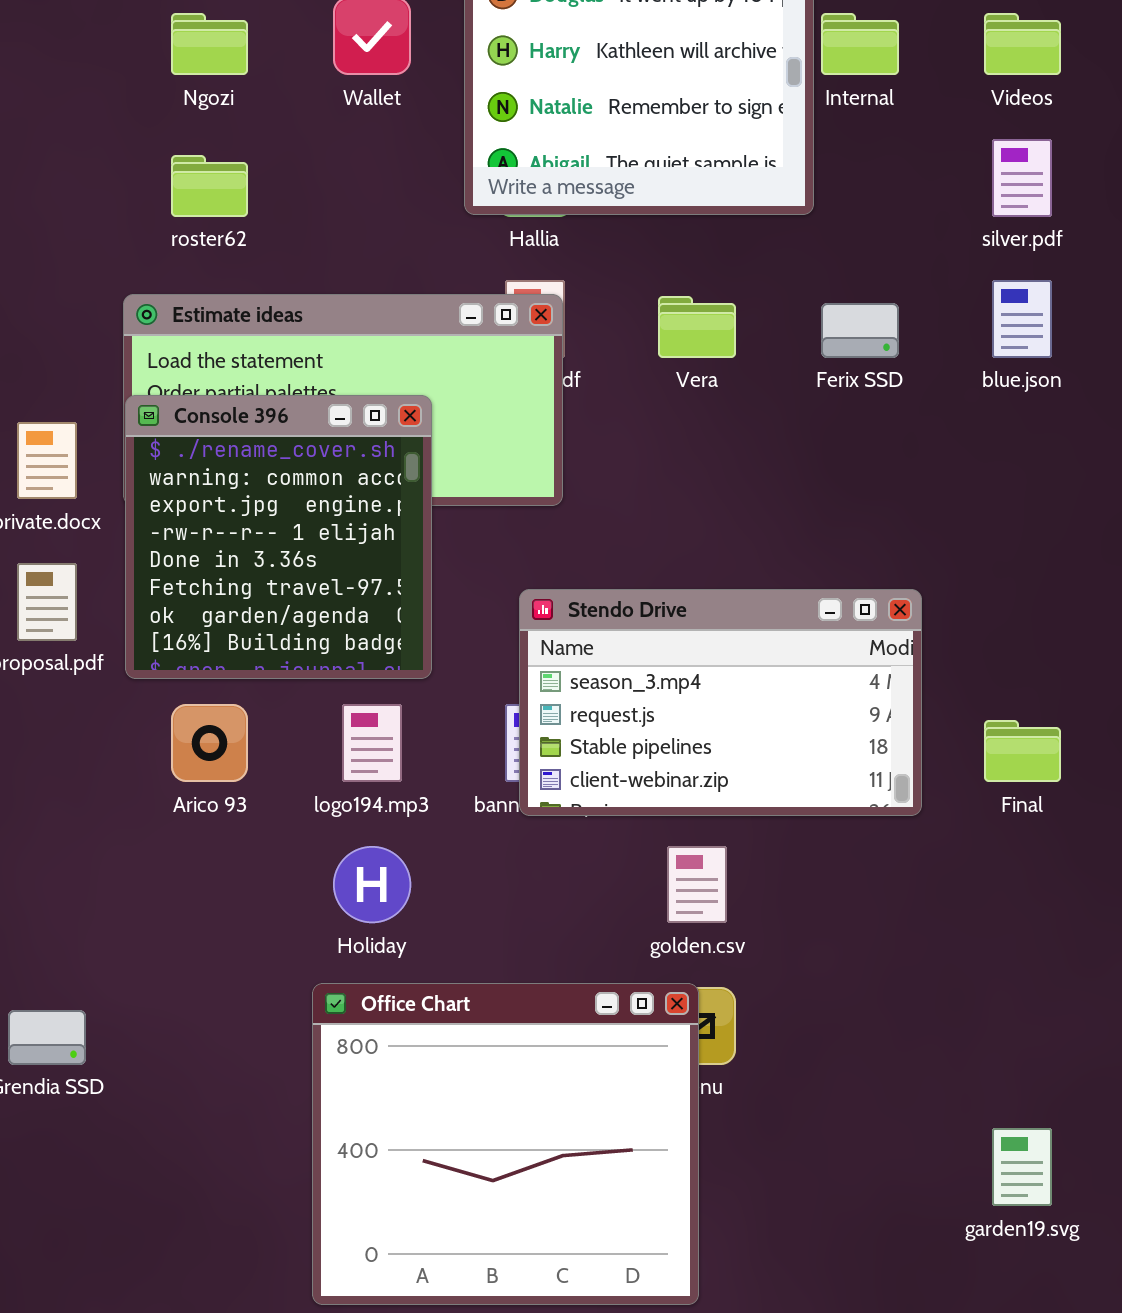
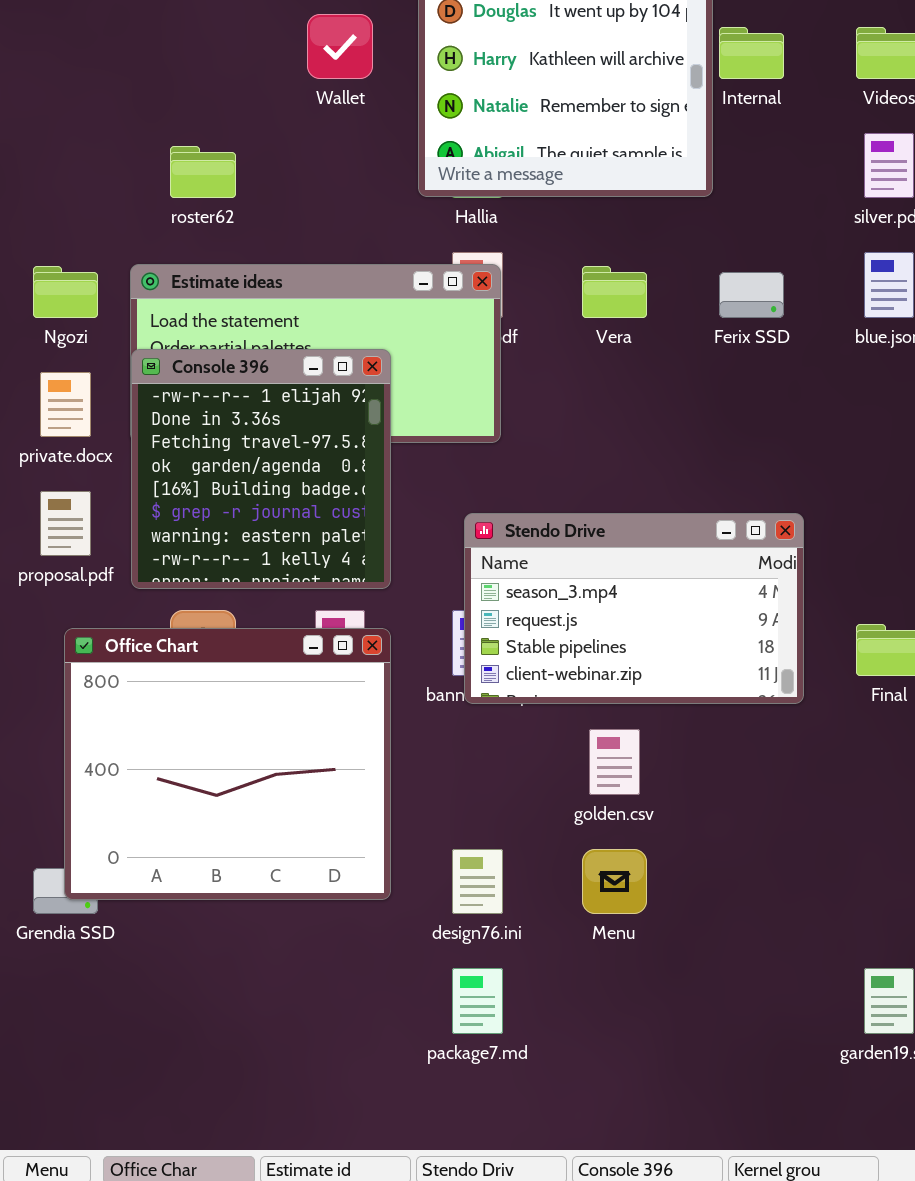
Ngozi: [171,13,248,75] -> [33,266,98,318], moved
Console 396: [125,395,432,679] -> [131,349,391,589], scrolled down 3 rows
Office Chart: [312,983,699,1305] -> [64,628,391,900], moved

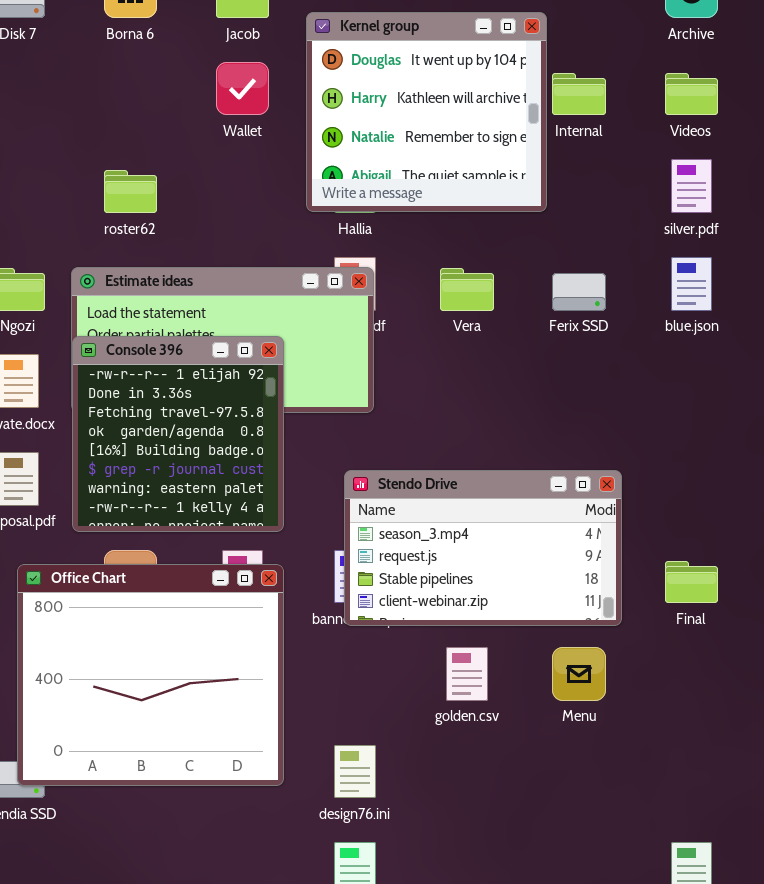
Menu: [582,849,647,914] -> [552,647,606,701], moved

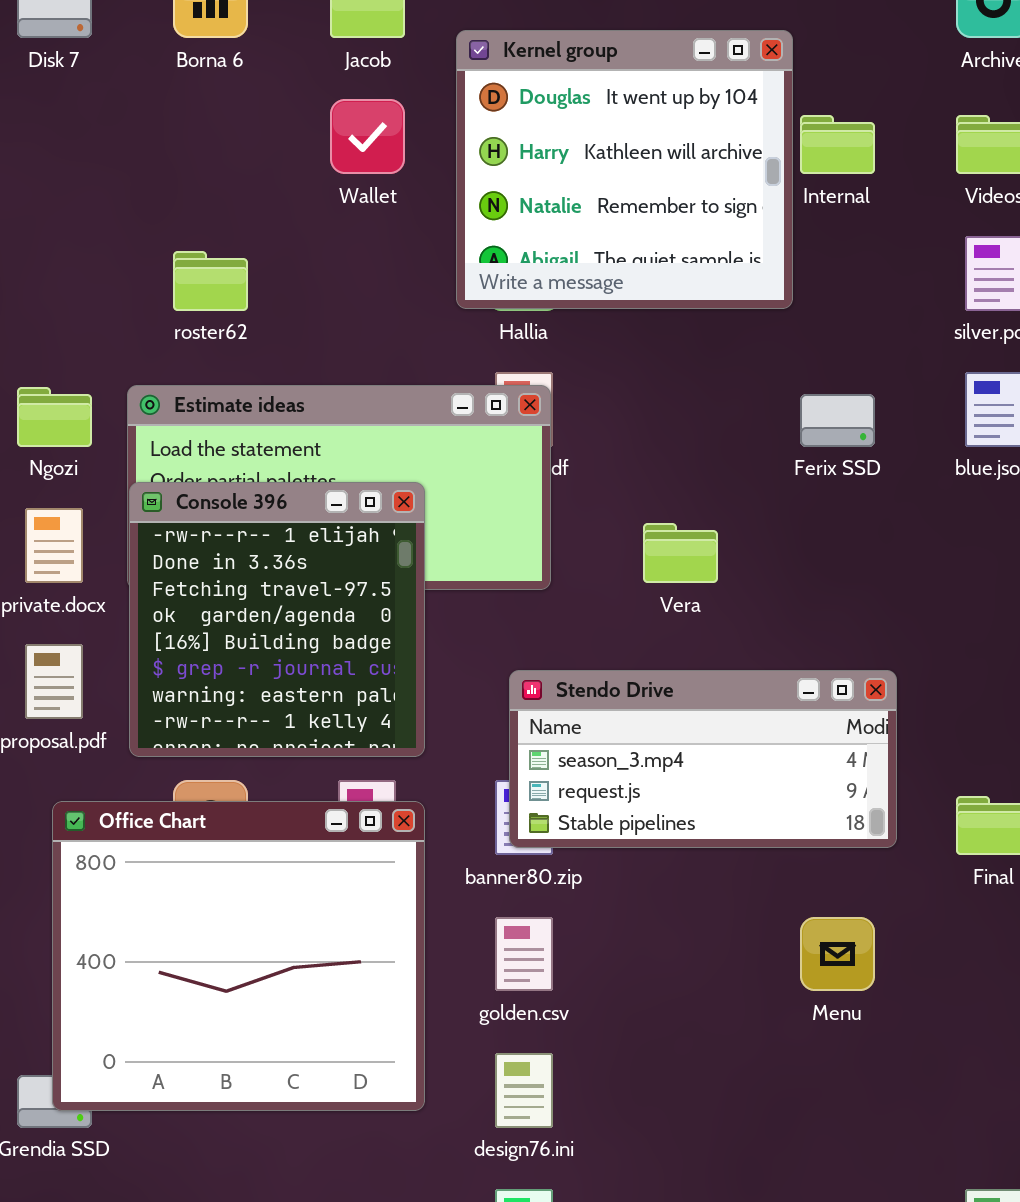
Vera: [440,268,494,311] -> [643,523,718,583], moved
Stendo Drive: [344,470,622,626] -> [509,670,897,848], resized
golden.csv: [446,647,488,701] -> [495,917,553,991], moved

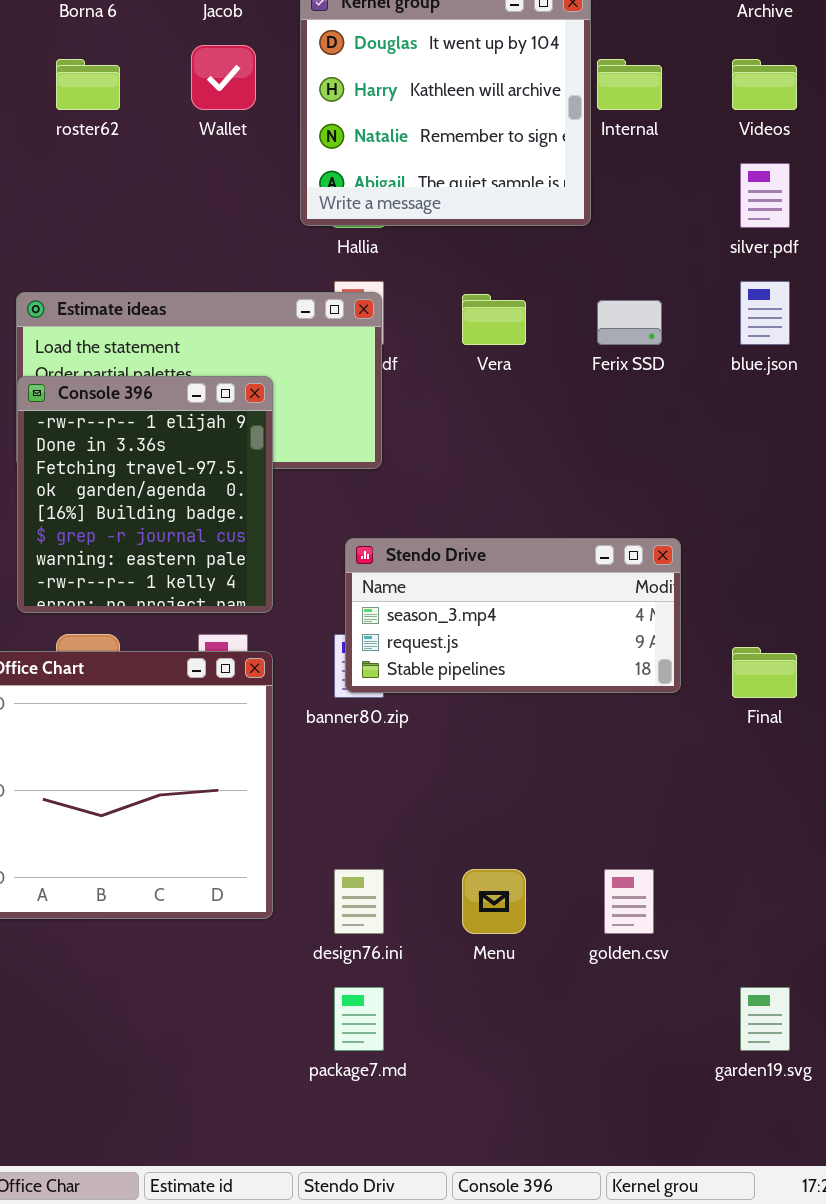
roster62: [173,251,248,311] -> [56,59,120,110], moved
Vera: [643,523,718,583] -> [462,294,526,345], moved
golden.csv: [495,917,553,991] -> [604,869,654,934], moved
Menu: [800,917,875,991] -> [462,869,526,934], moved

